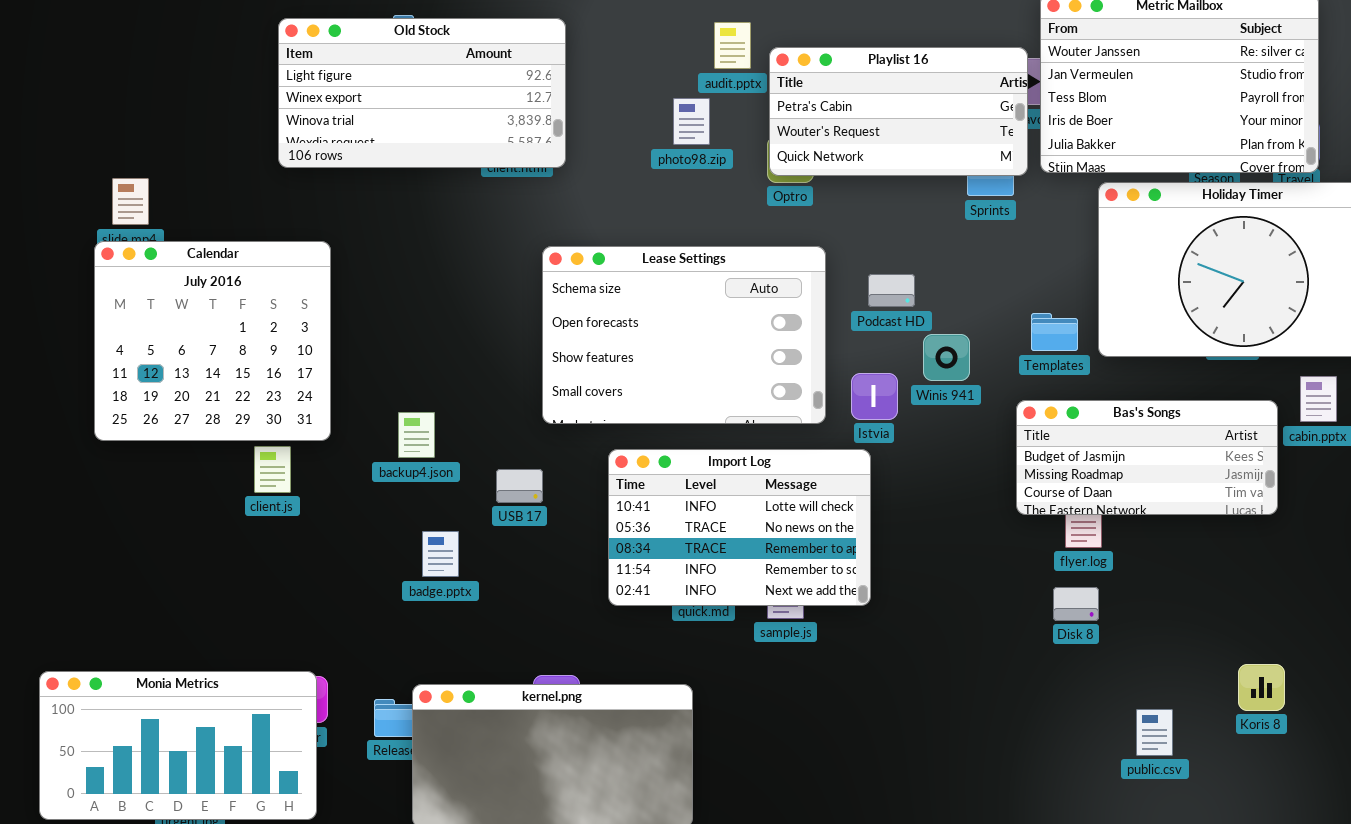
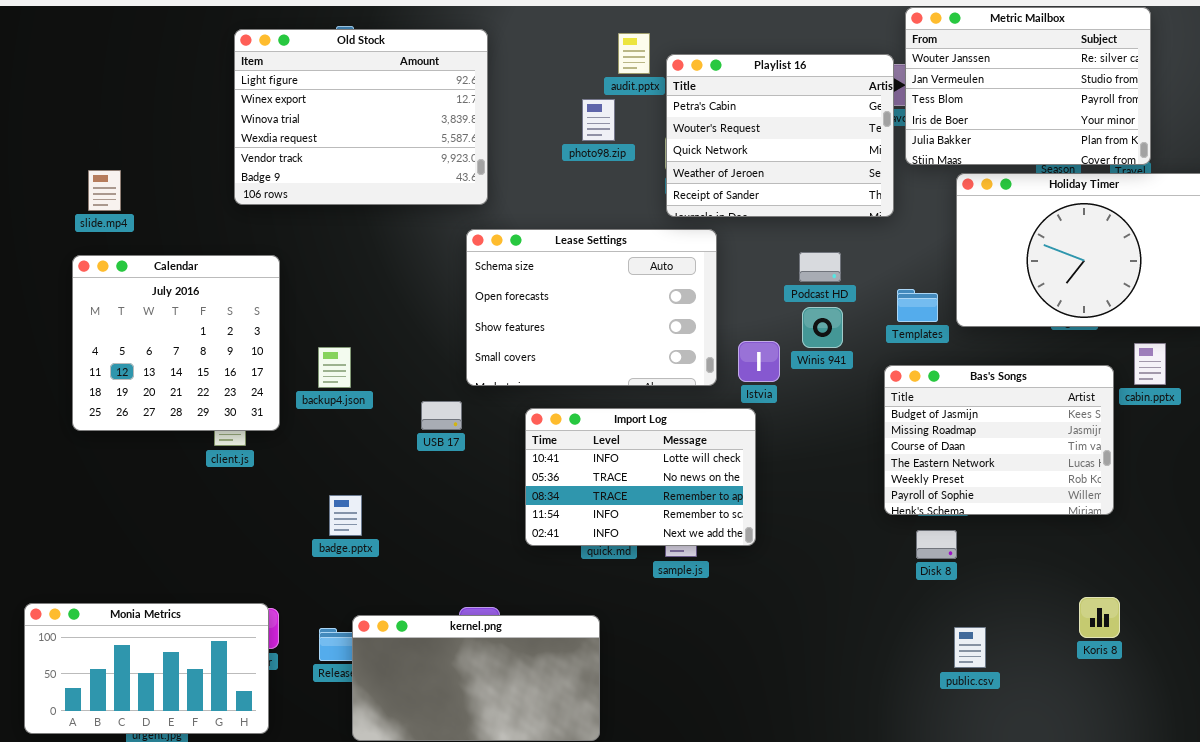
Old Stock: [278,18,566,168] -> [234,29,488,205], resized
Playlist 16: [769,47,1028,176] -> [666,54,894,217], resized
Calendar: [94,241,331,441] -> [72,255,280,431], moved
Podcast HD: [868,274,915,307] -> [799,252,841,282], moved
Bas's Songs: [1016,400,1278,515] -> [884,365,1114,515], resized
backup4.json: [398,412,435,458] -> [318,347,351,388], moved
USB 17: [496,469,543,503] -> [421,401,462,430], moved
badge.pptx: [422,531,459,577] -> [329,495,362,536], moved
public.csv: [1136,709,1173,756] -> [954,627,986,668], moved

